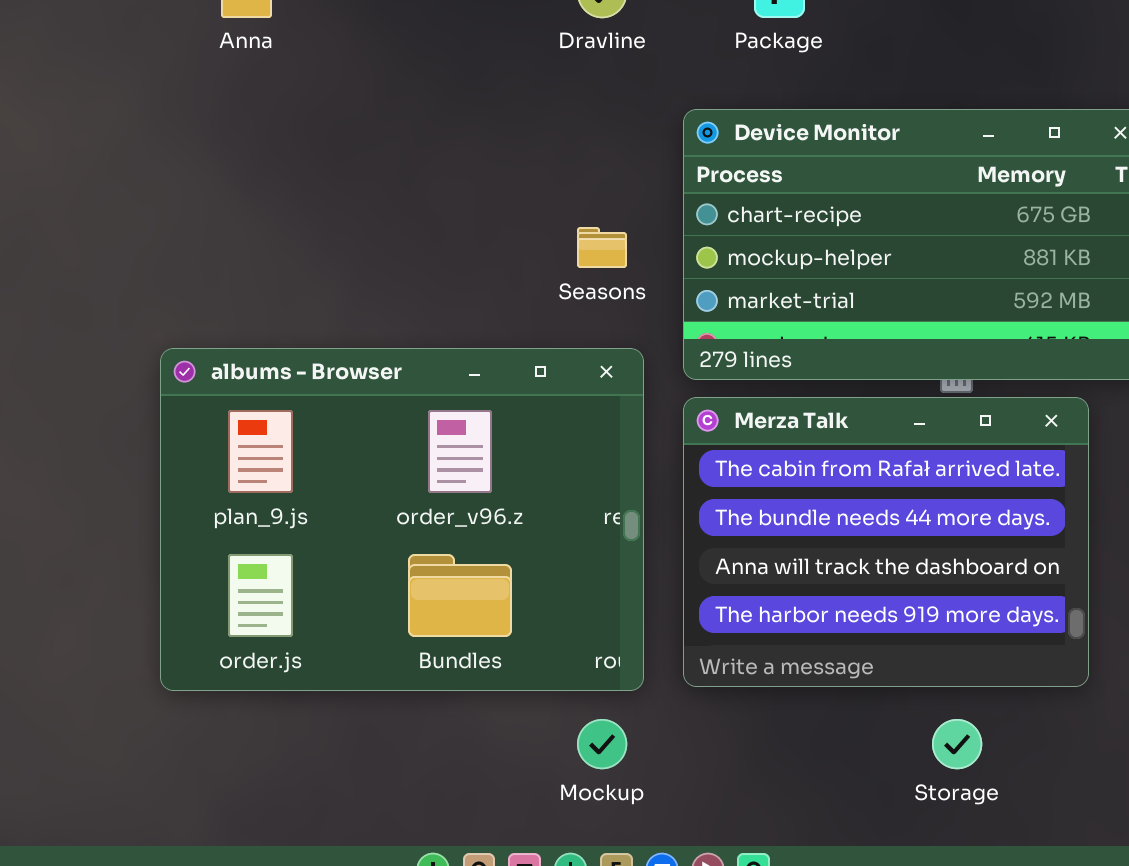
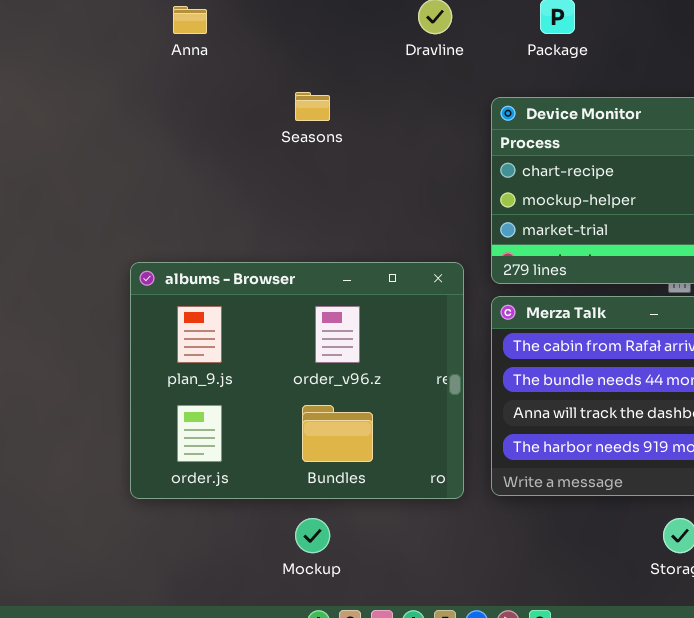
Seasons: [577,227,627,268] -> [295,92,330,121], moved
Mockup: [577,719,627,769] -> [295,518,330,553], moved

